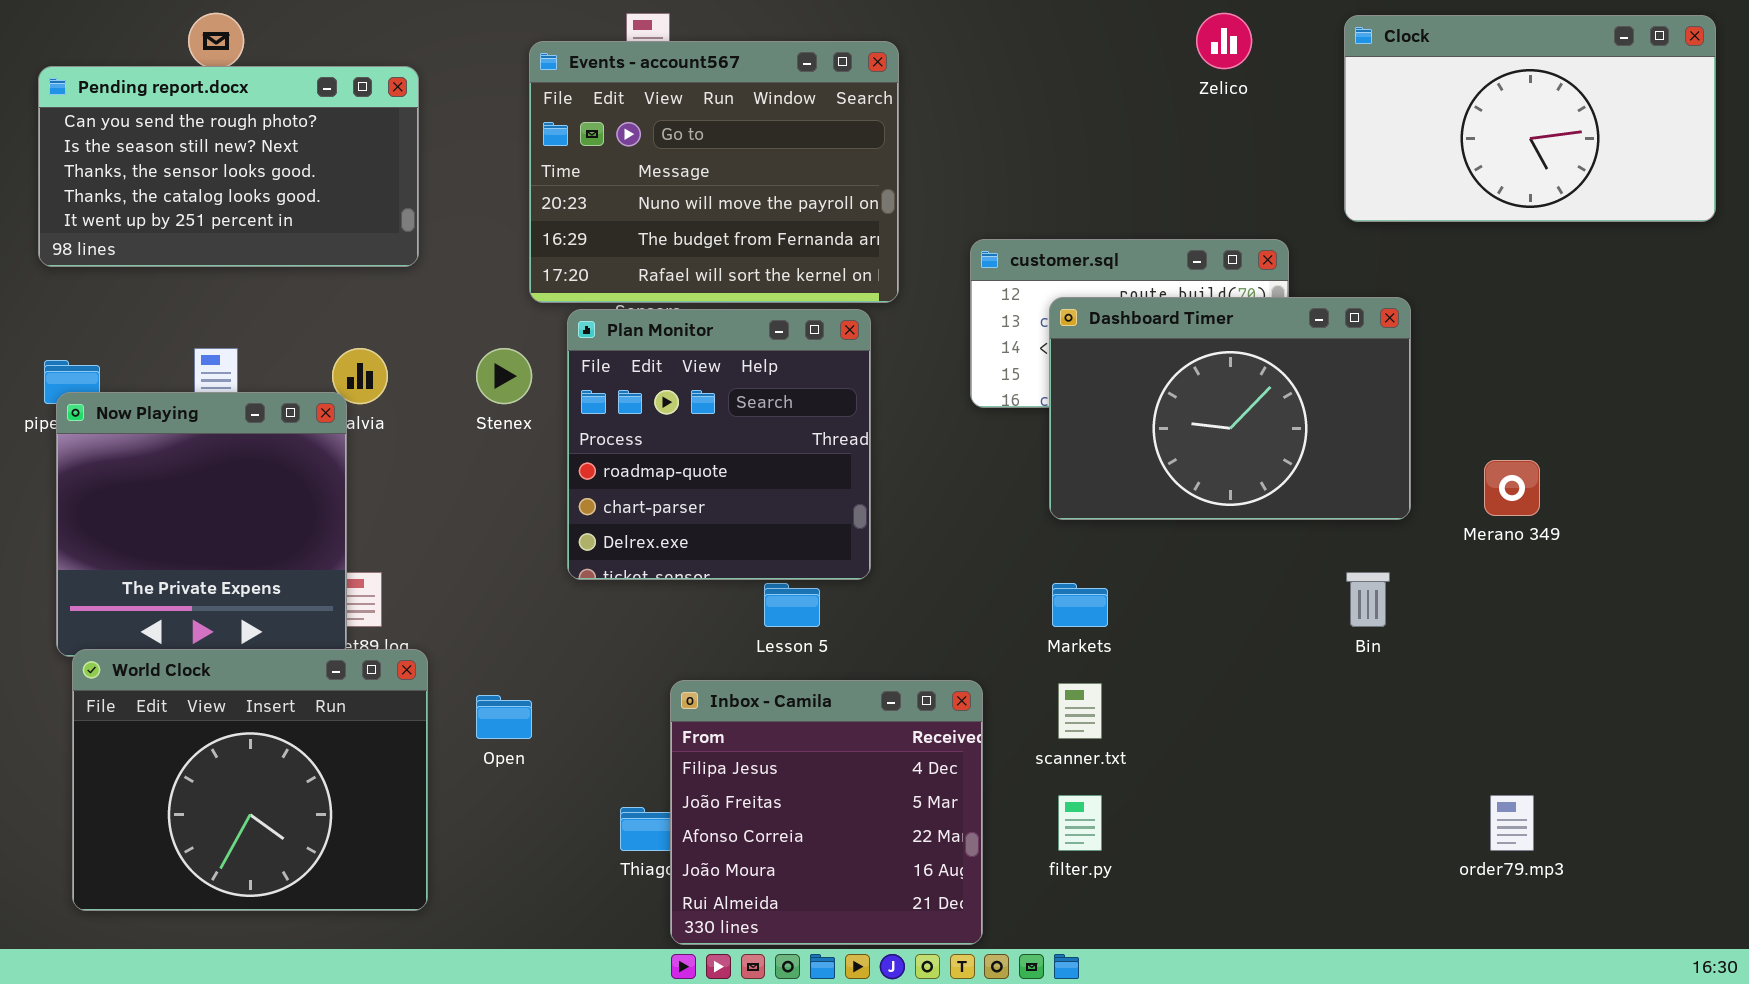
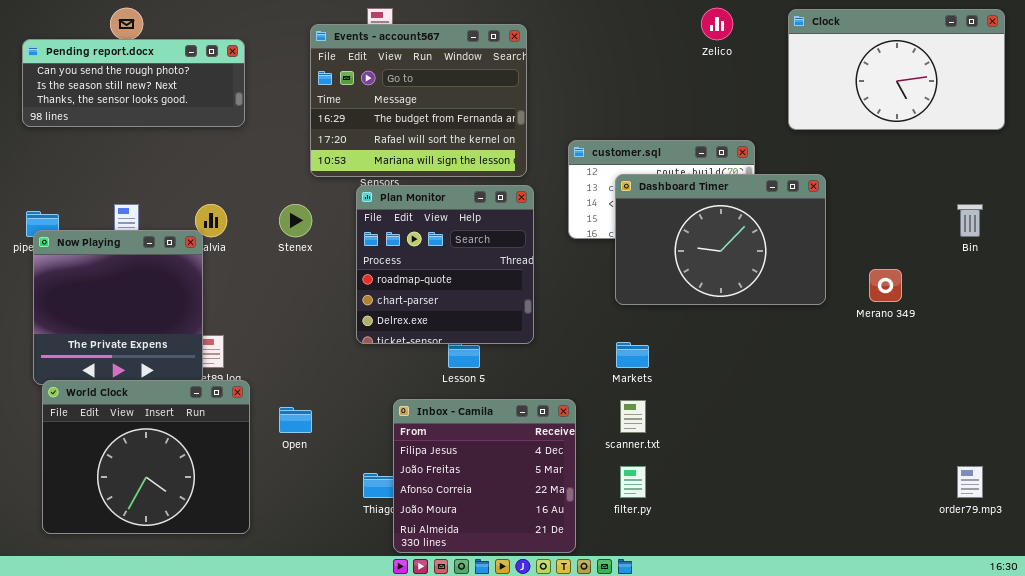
Events - account567: [529,41,899,303] -> [310,24,527,177], scrolled down 1 row
Pending report.docx: [38,66,419,267] -> [22,39,245,127], resized
Plan Monitor: [567,309,871,580] -> [356,185,534,344], moved
Bin: [1346,572,1390,627] -> [957,204,983,237], moved
order79.mp3: [1490,795,1534,851] -> [957,466,983,498], moved

